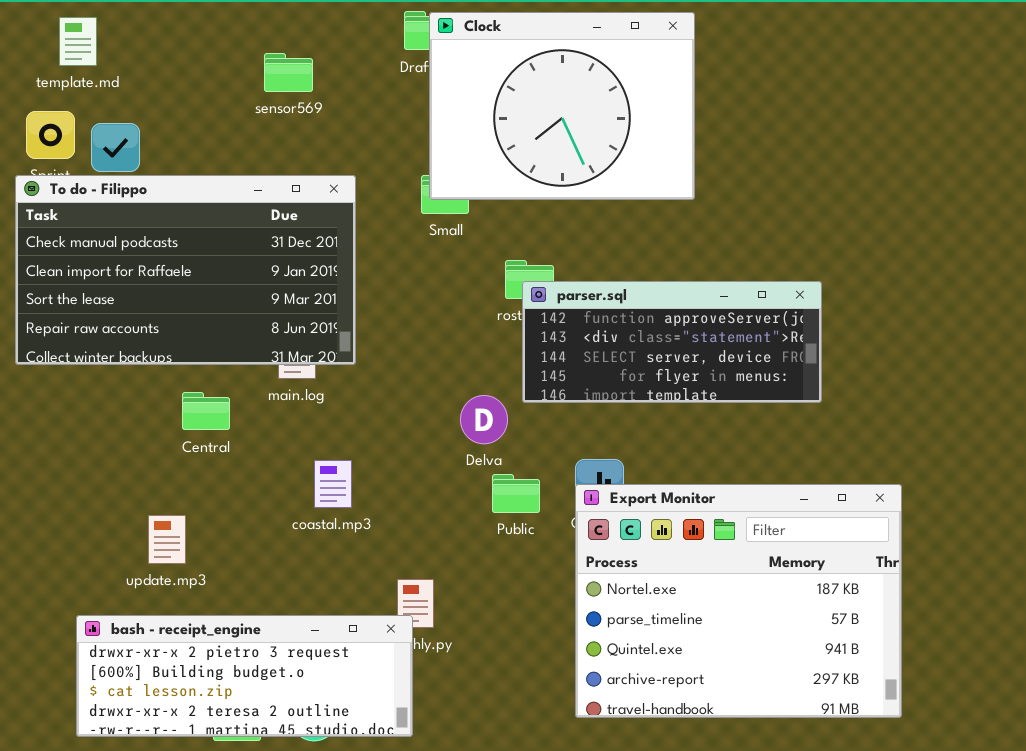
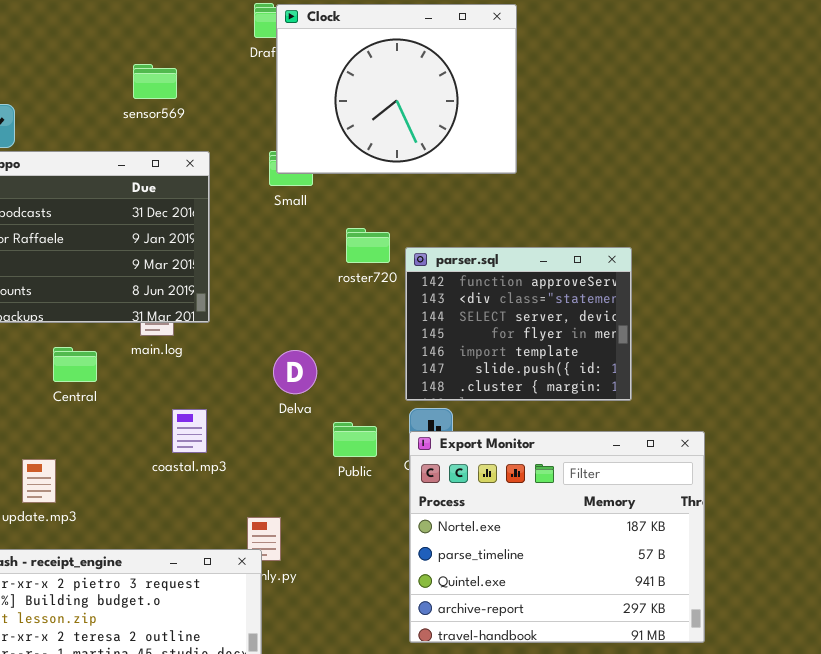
sensor569: [264,53,313,92] -> [133,64,177,99], moved
parser.sql: [522,281,822,403] -> [405,247,632,401], resized
Delva: [460,395,508,444] -> [273,350,317,394], moved

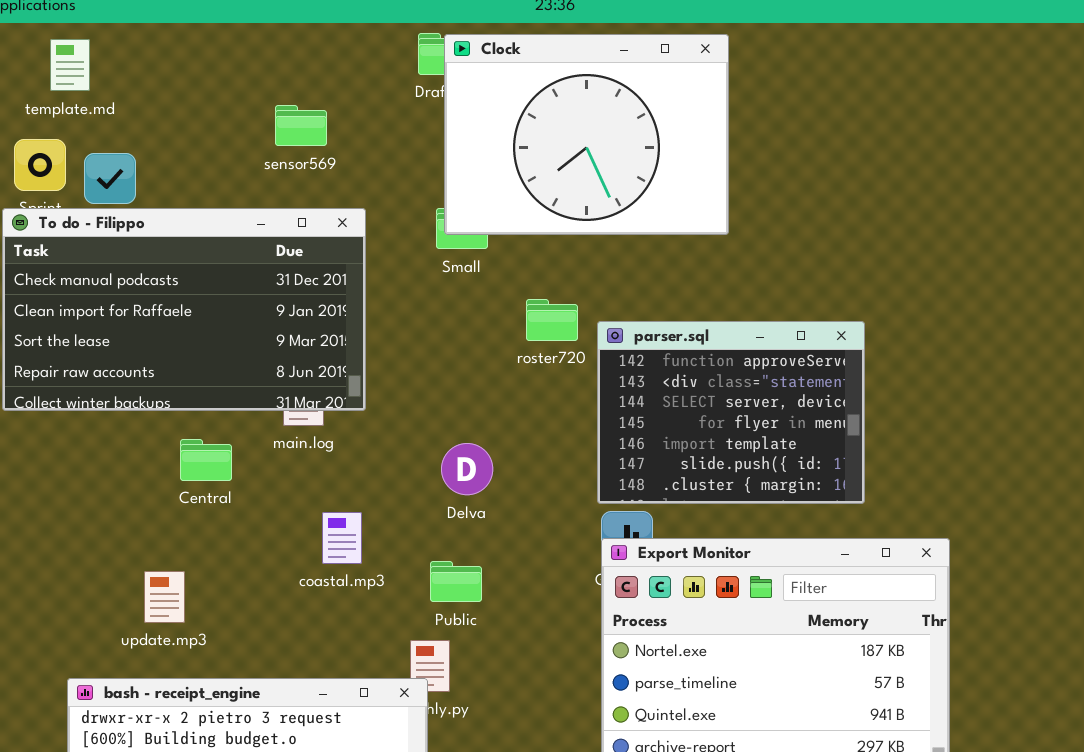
Public: [333,422,377,457] -> [430,561,482,602], moved

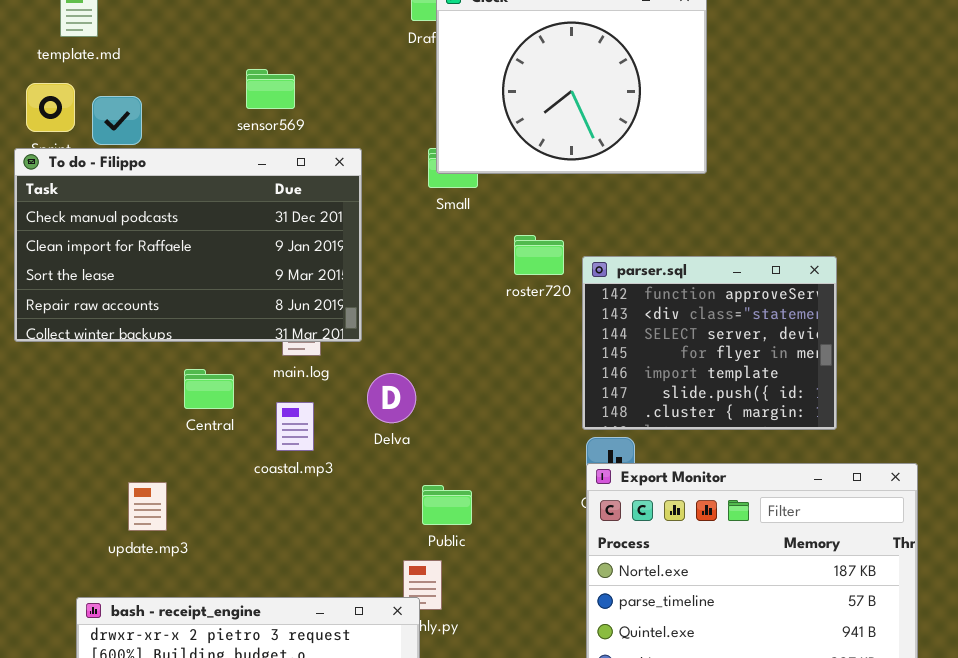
sensor569: [275,105,327,146] -> [246,69,295,109], moved
Delva: [441,443,493,495] -> [367,373,416,423], moved
coastal.mp3: [322,512,362,564] -> [276,402,314,451], moved
update.mp3: [144,571,185,623] -> [128,482,167,531], moved

